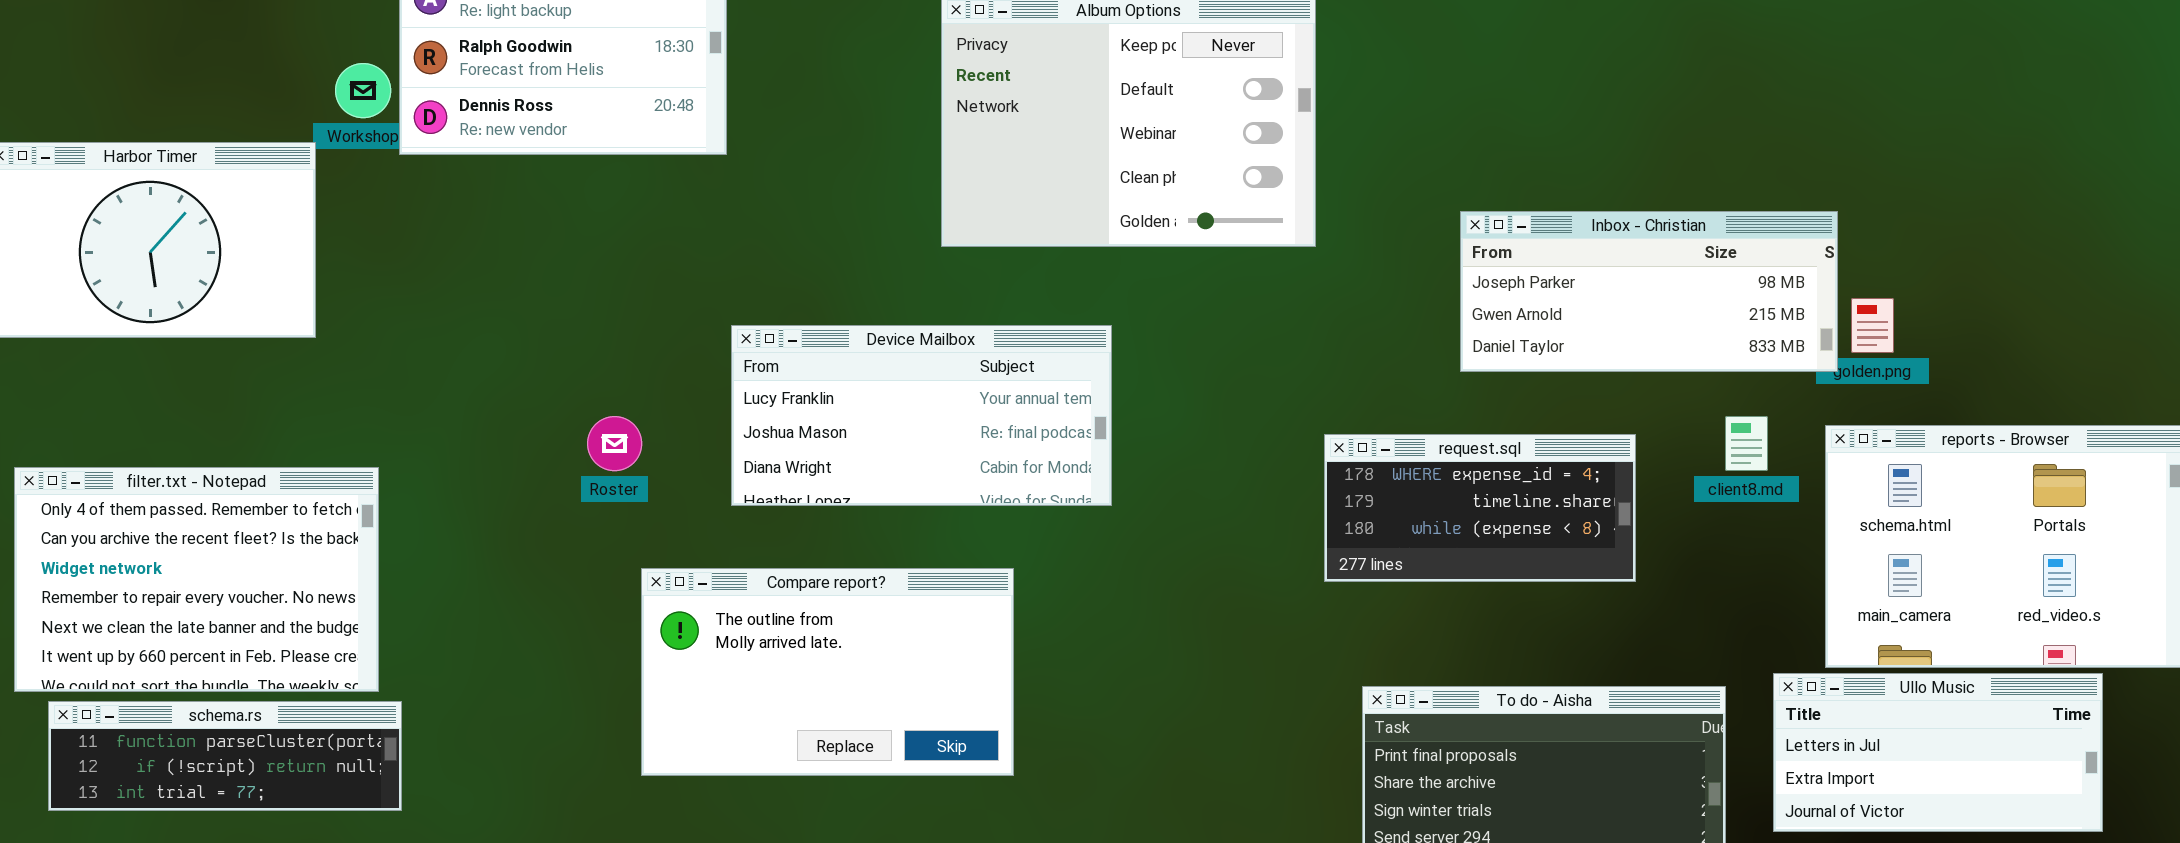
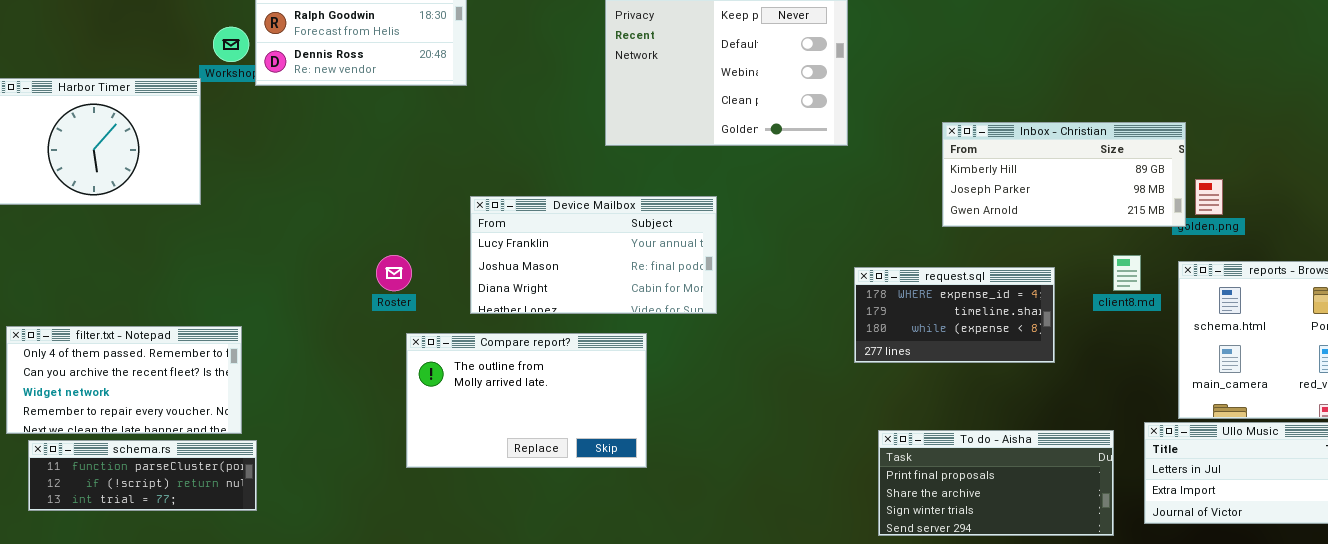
Inbox - Christian: [1460,211,1838,372] -> [942,122,1186,227], scrolled up 1 row
filter.txt - Notepad: [14,467,379,692] -> [6,326,242,434], resized
Compare report?: [641,568,1014,776] -> [406,333,647,468], moved

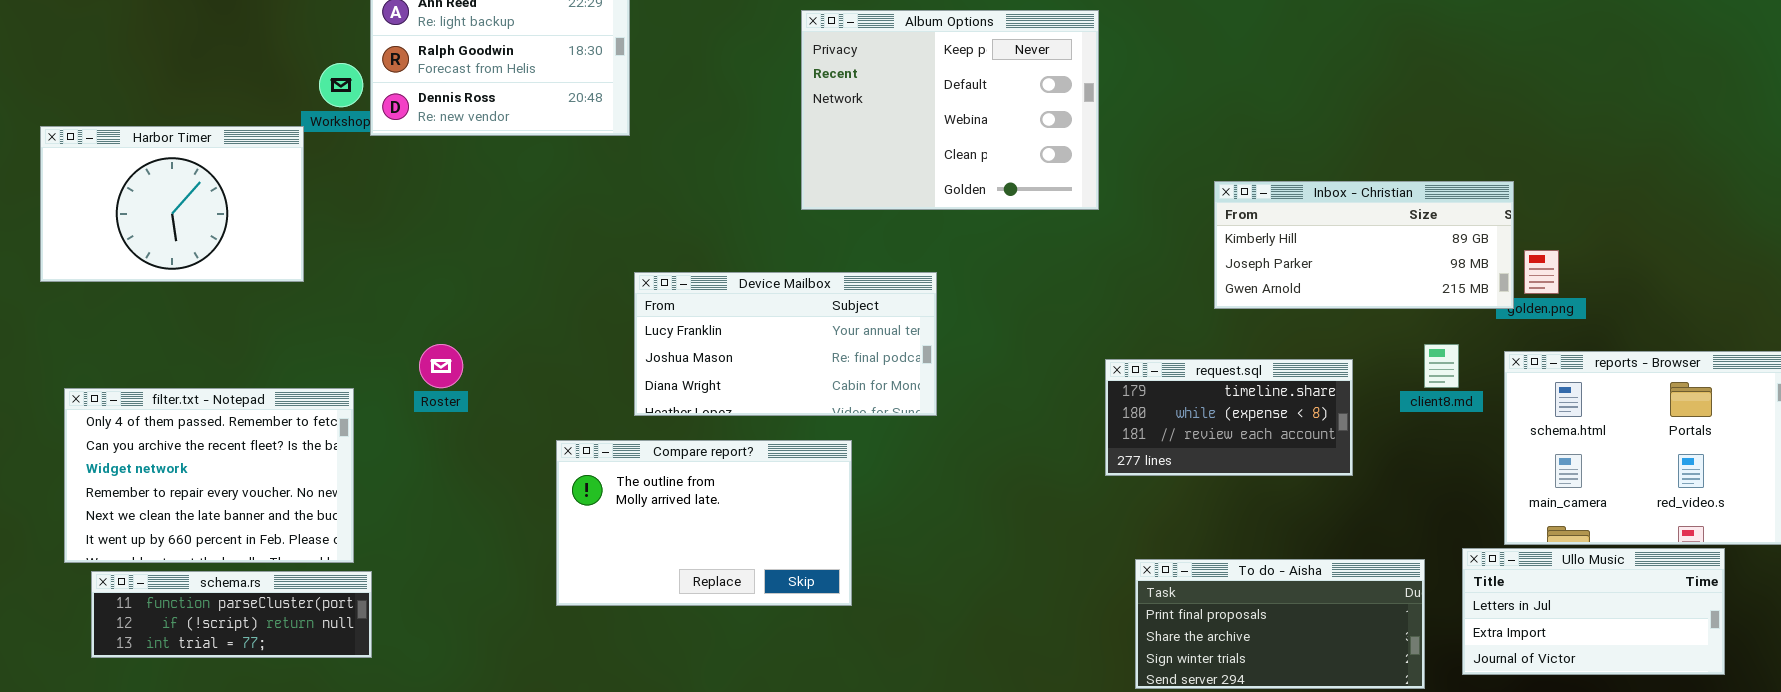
Roster: [376,255,412,291] -> [419,344,463,388], moved
request.sql: [854,267,1055,363] -> [1105,359,1353,476], scrolled down 1 row
filter.txt - Notepad: [6,326,242,434] -> [64,388,354,563], resized

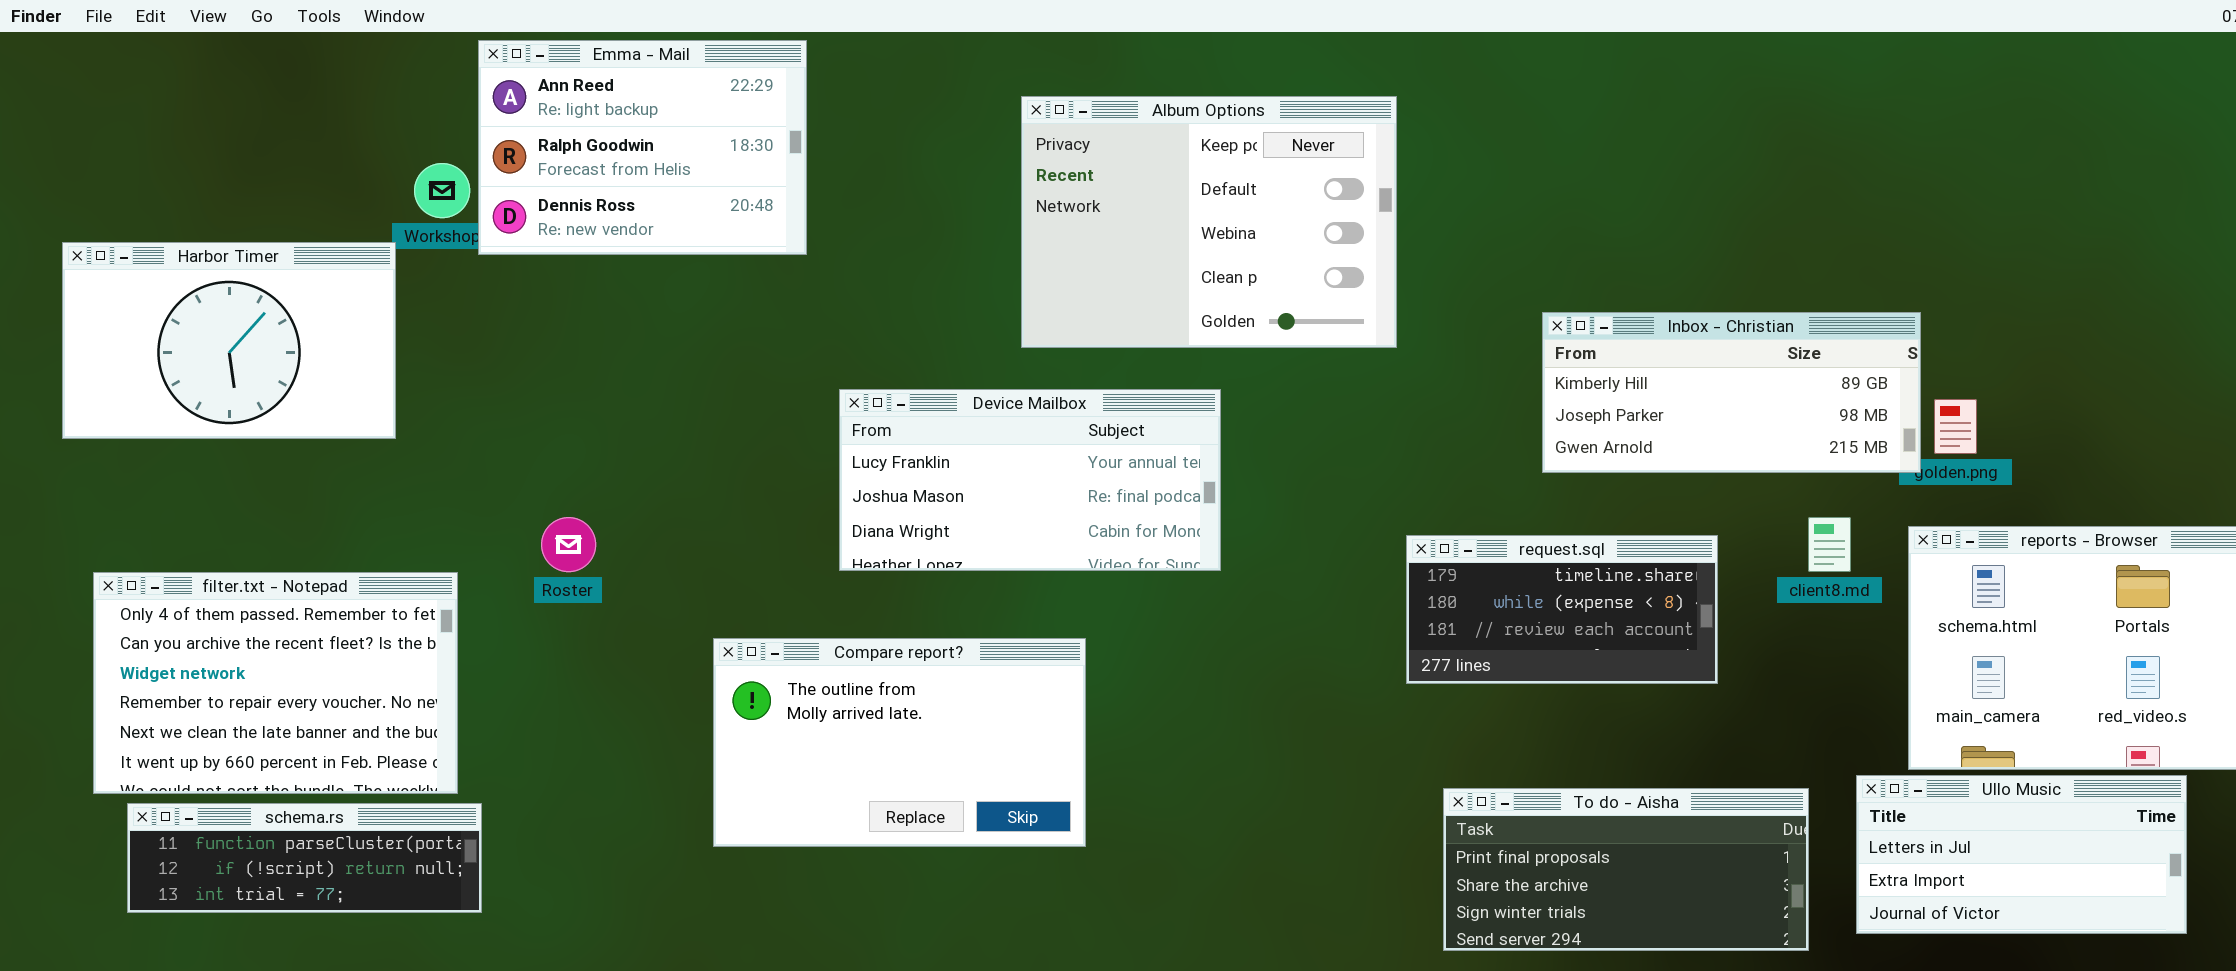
Device Mailbox: [634,272,937,416] -> [839,389,1221,571], moved

